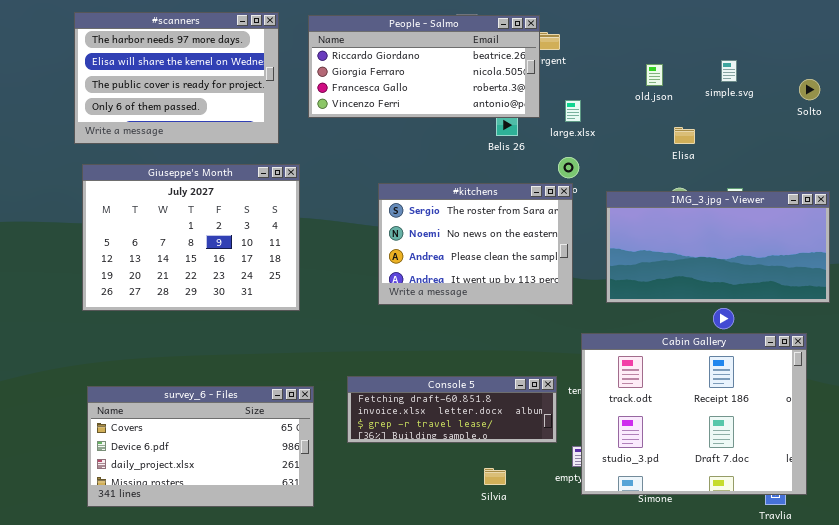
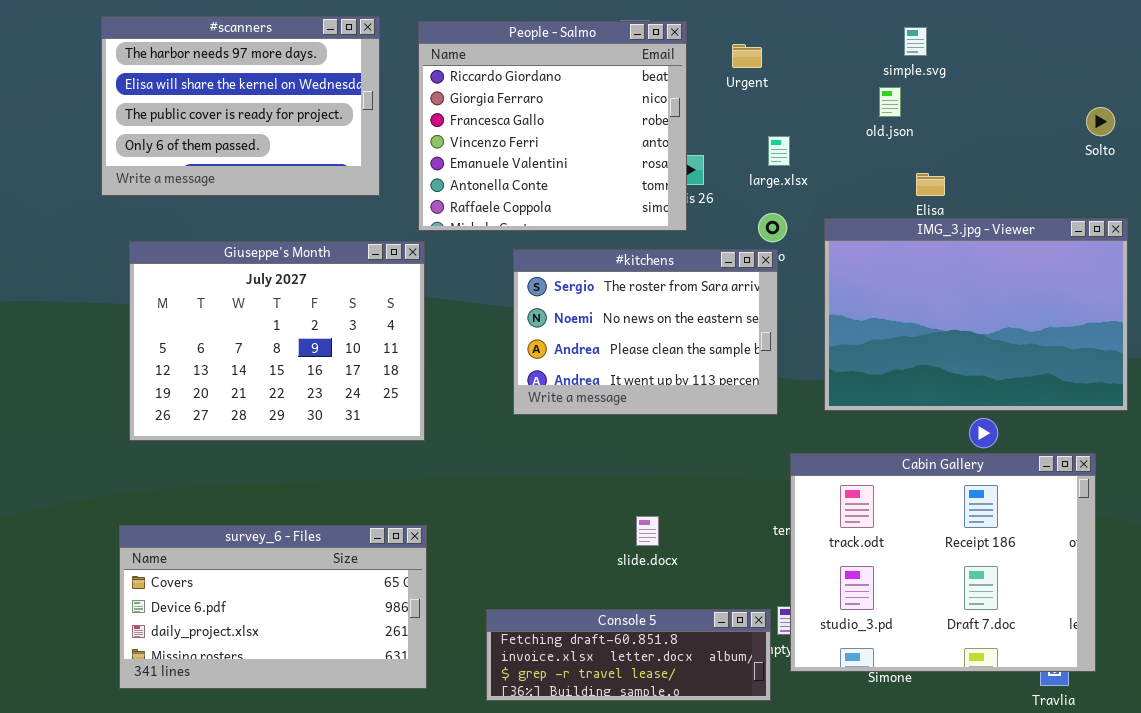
People - Salmo: [308,15,540,118] -> [418,21,687,231], resized
simple.svg: [721,60,737,82] -> [904,27,927,56], moved
Giuseppe's Month: [82,164,300,311] -> [129,241,425,441], moved
IMG_3.jpg - Viewer: [606,191,830,303] -> [824,218,1128,411], resized
Console 5: [347,376,557,443] -> [486,609,771,701], moved

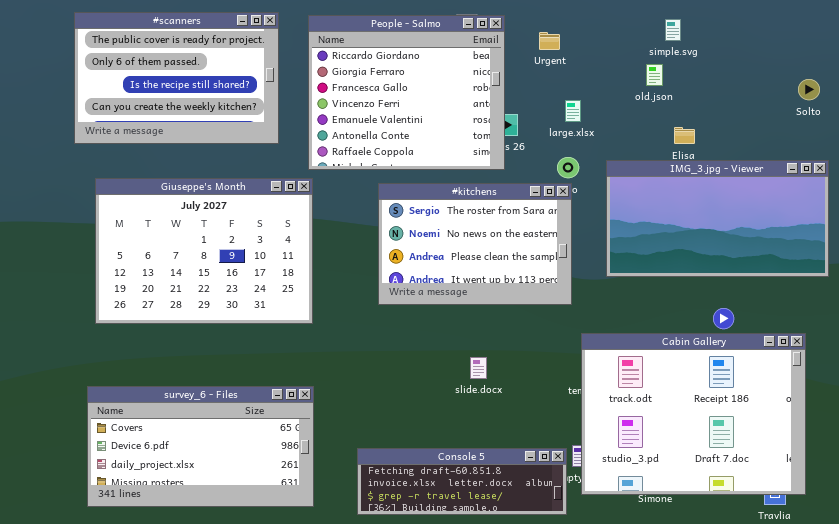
#scanners: [101,16,380,196] -> [74,12,279,144], scrolled down 2 rows
IMG_3.jpg - Viewer: [824,218,1128,411] -> [606,160,829,277], resized
slide.docx: [636,516,659,546] -> [470,357,487,379], moved

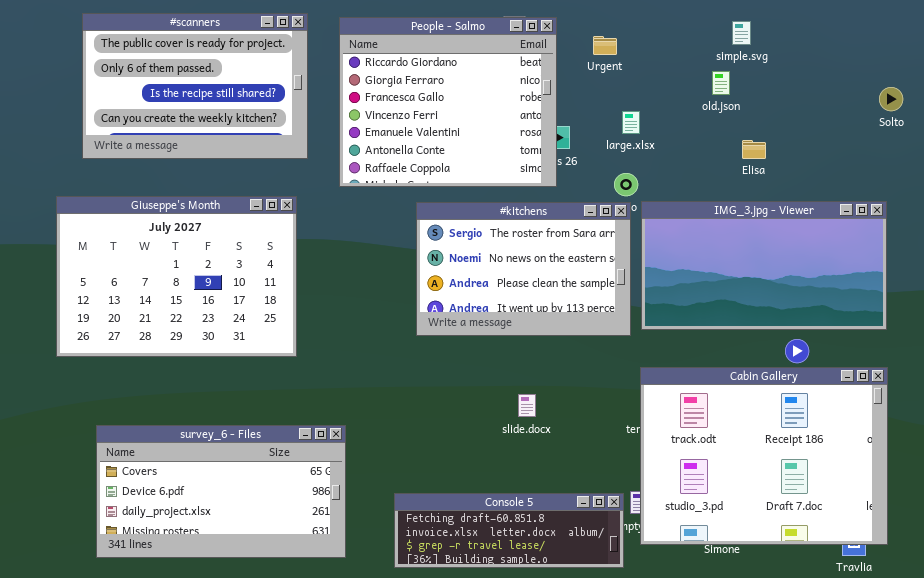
IMG_3.jpg - Viewer: [606,160,829,277] -> [641,201,887,330], moved
Giuseppe's Month: [95,178,313,324] -> [56,196,297,357], moved

